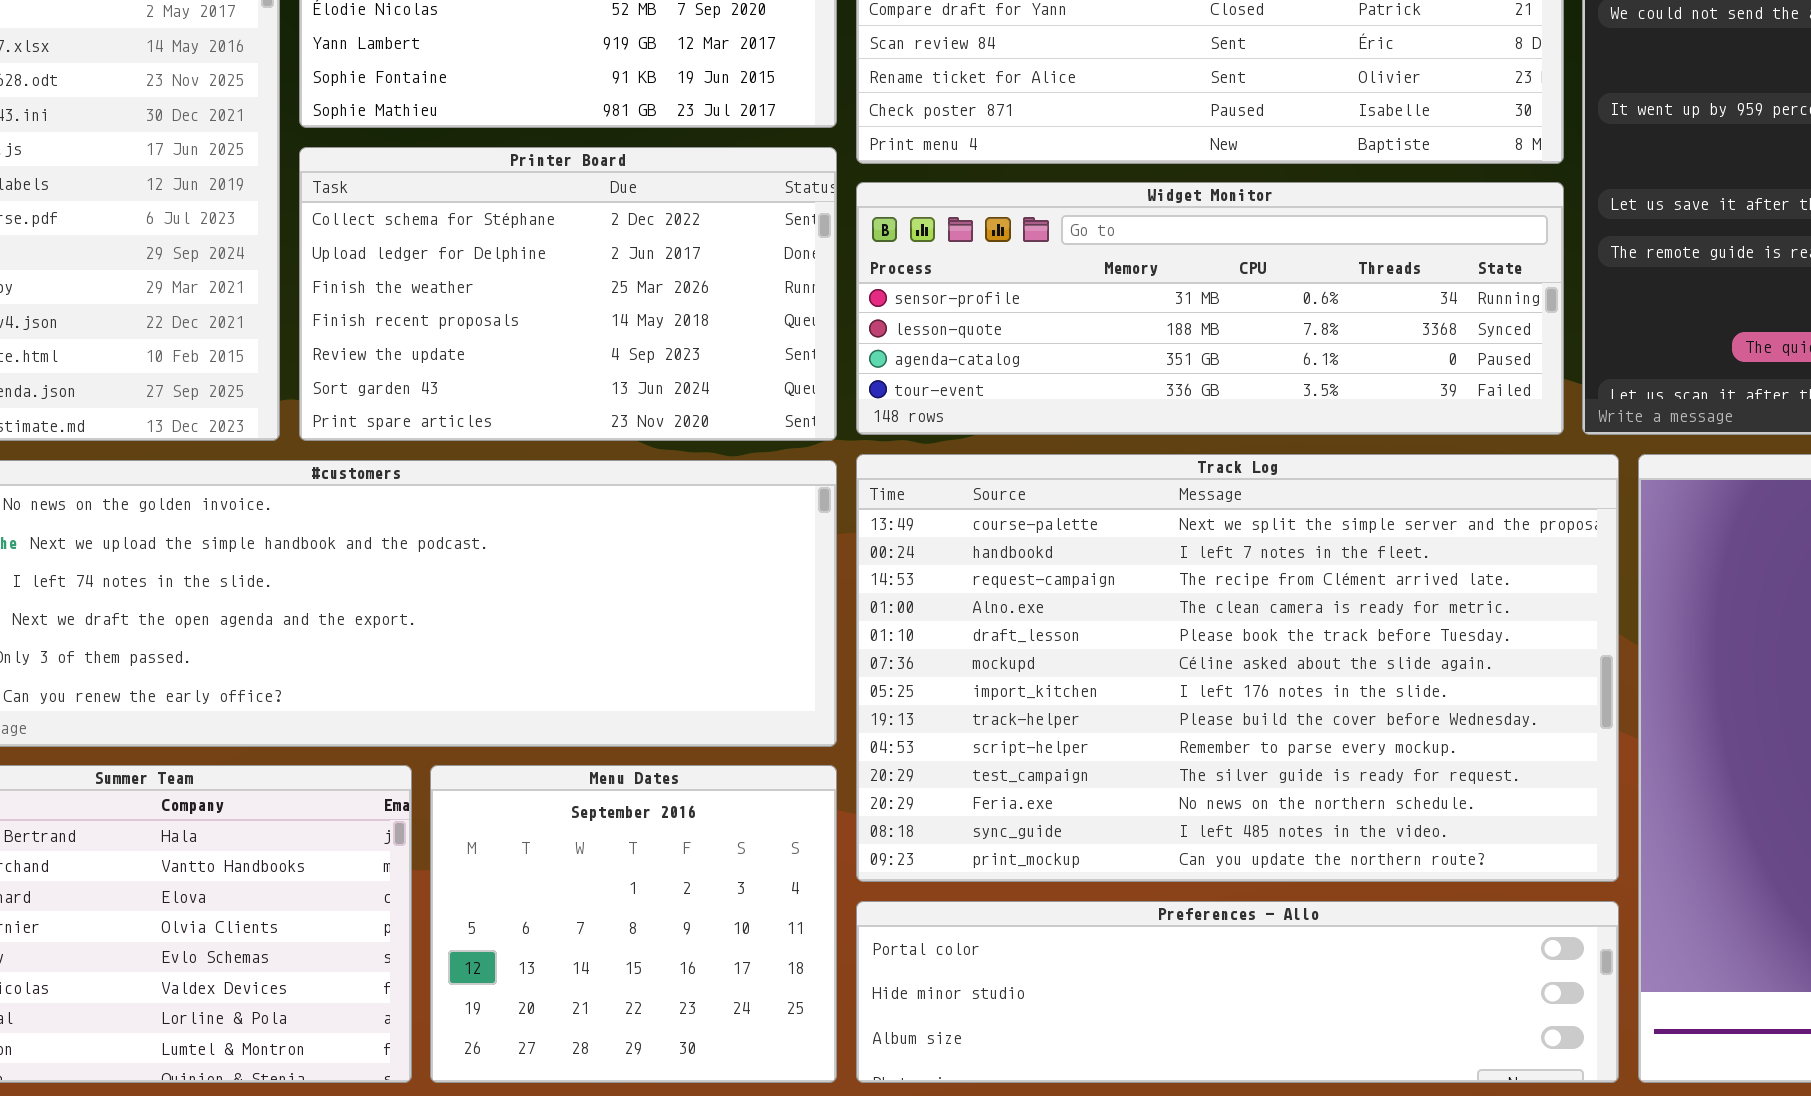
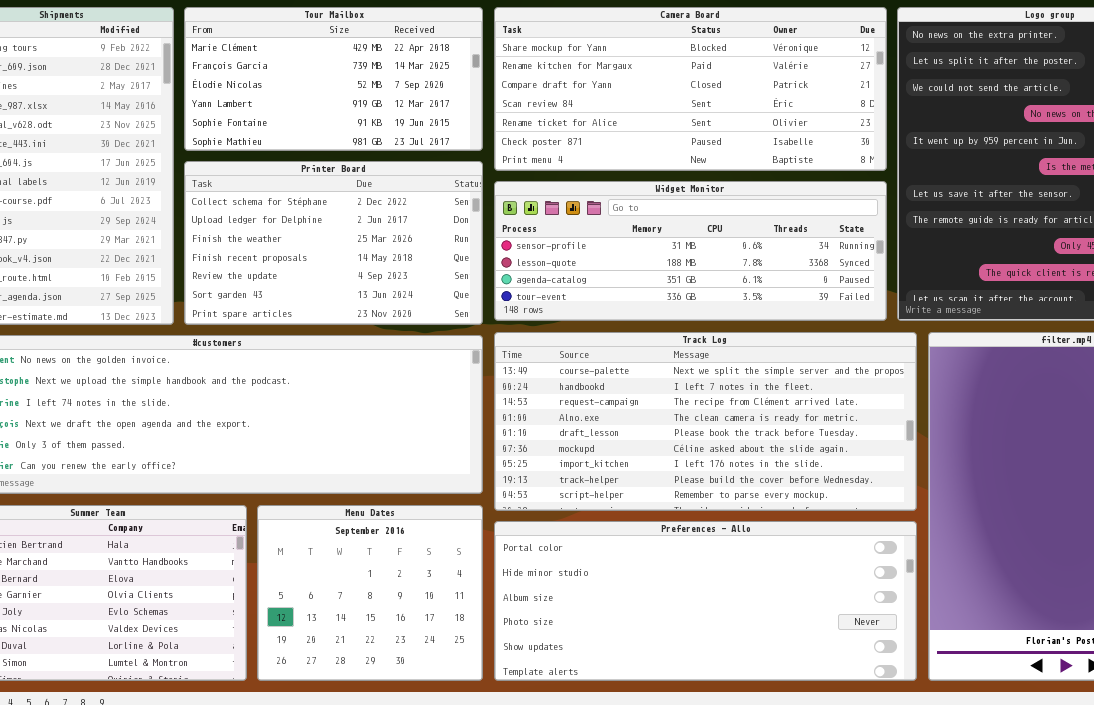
Track Log: [856,454,1619,882] -> [494,332,917,511], resized
Preferences - Allo: [856,901,1619,1083] -> [494,521,917,681], resized

